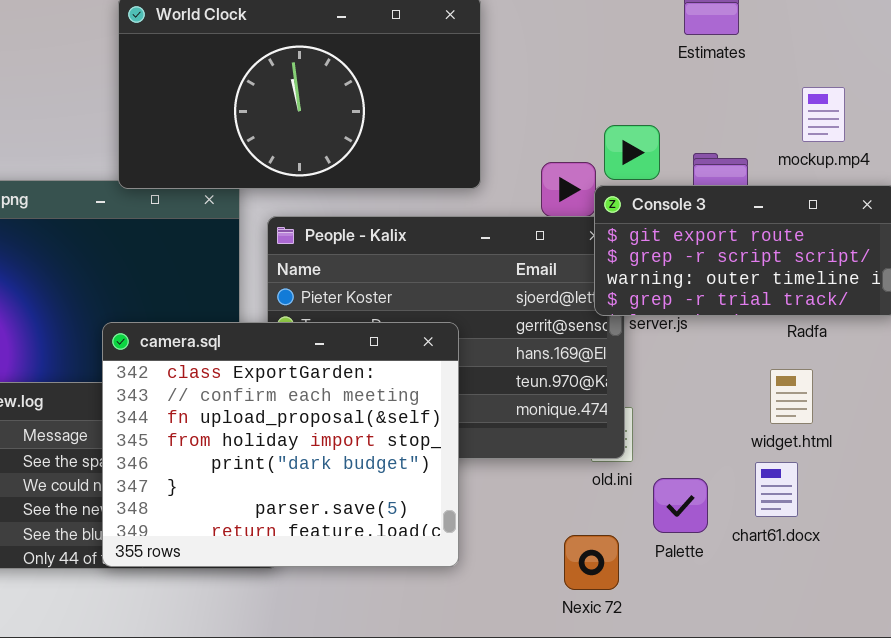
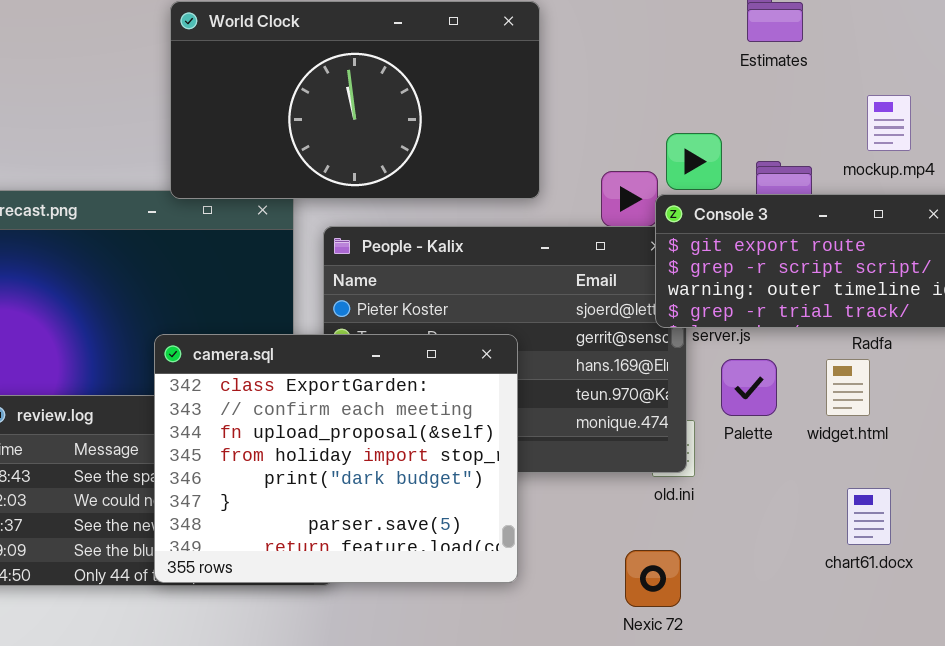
widget.html: [770,369,813,424] -> [826,359,870,416], moved
chart61.docx: [755,462,798,517] -> [847,488,891,545], moved
Palette: [653,478,708,533] -> [721,359,777,416], moved

